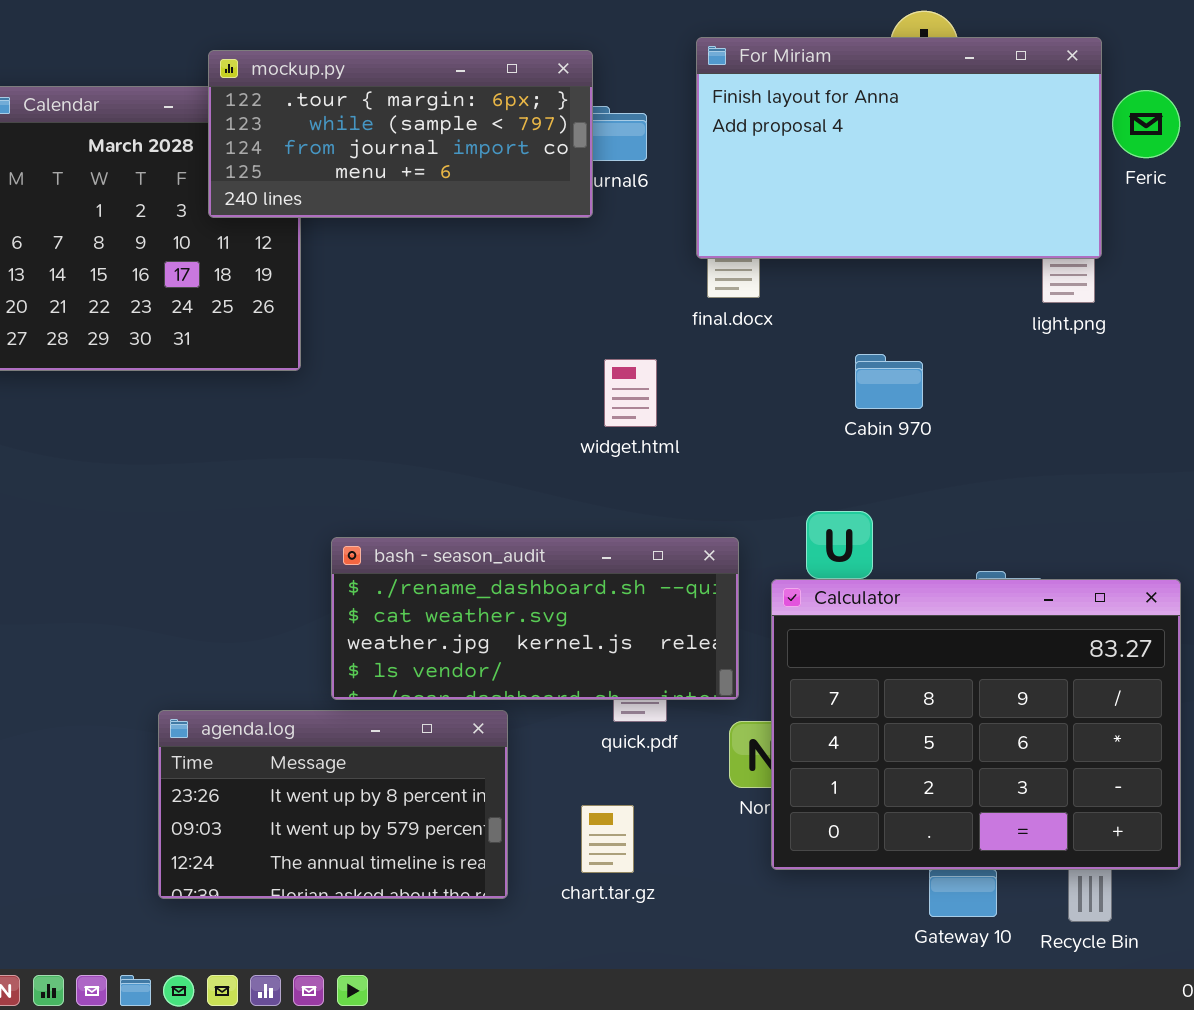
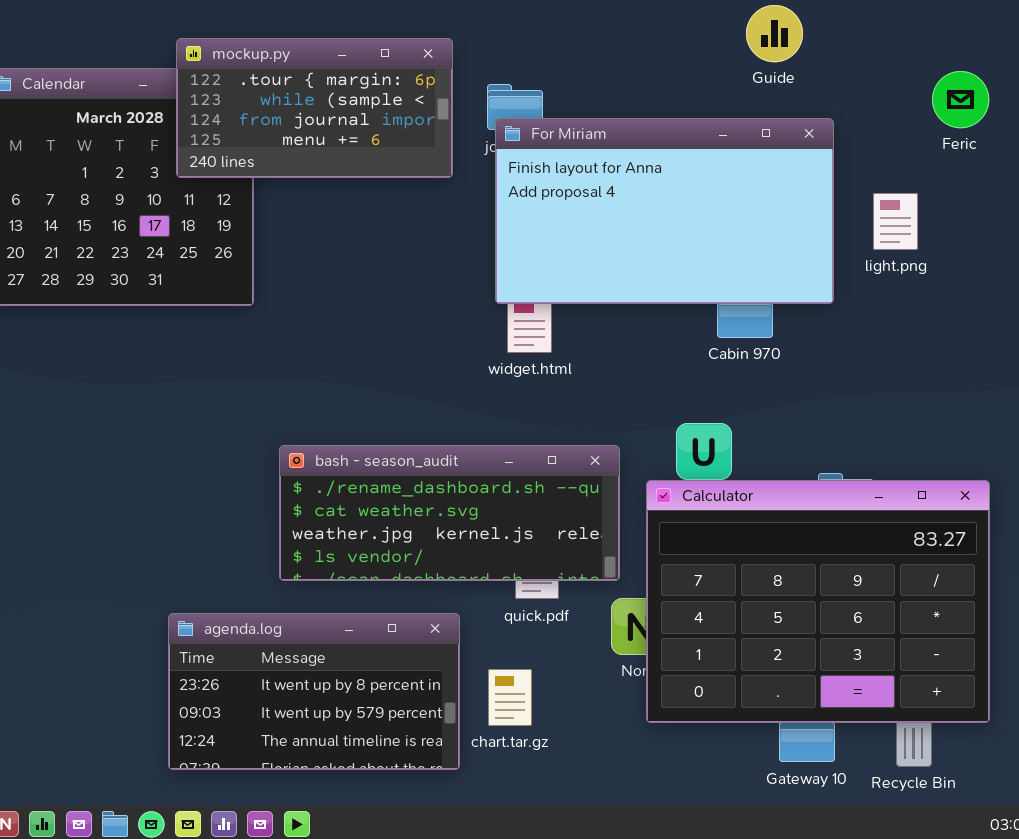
For Miriam: [696,37,1102,259] -> [495,118,834,304], moved
mockup.py: [208,50,593,218] -> [176,38,453,178], resized
agenda.log: [158,710,508,899] -> [168,613,460,770], moved

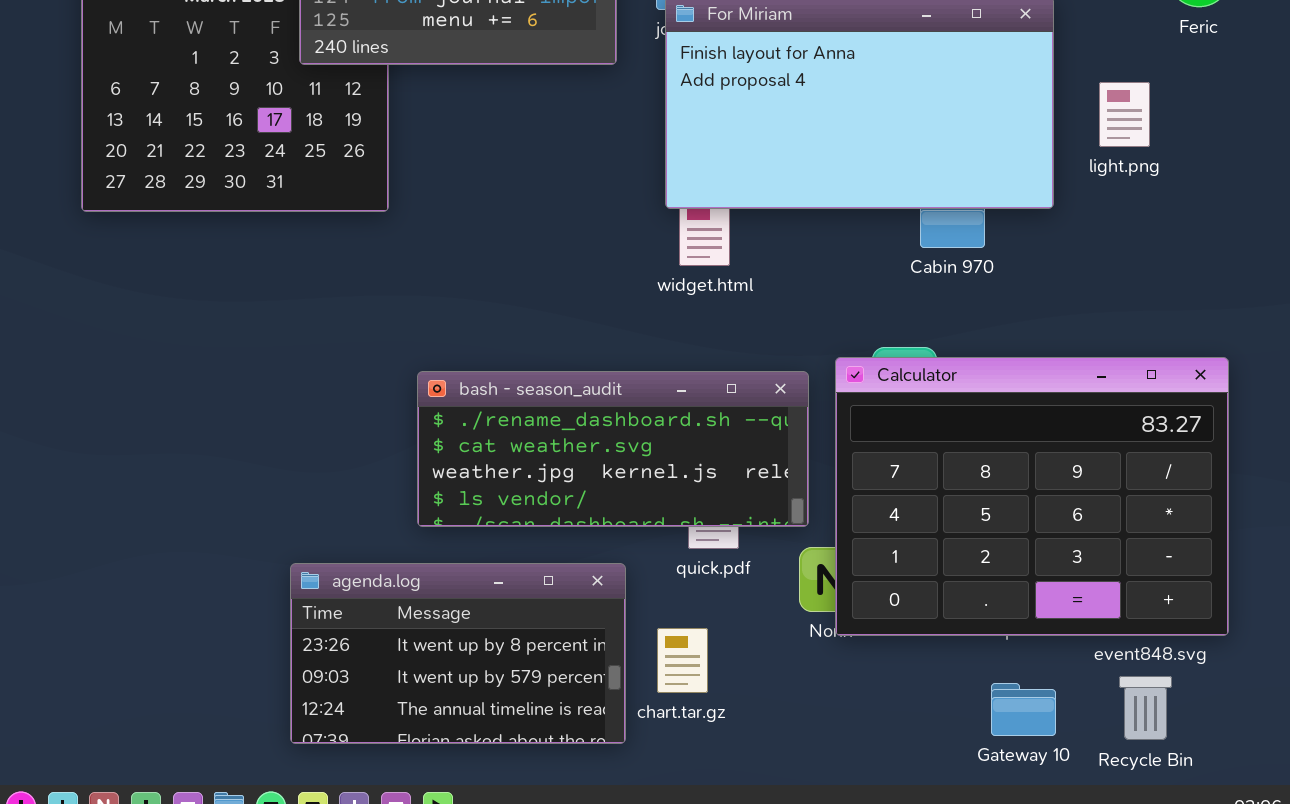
Calculator: [646,480,990,723] -> [835,357,1229,636], moved

